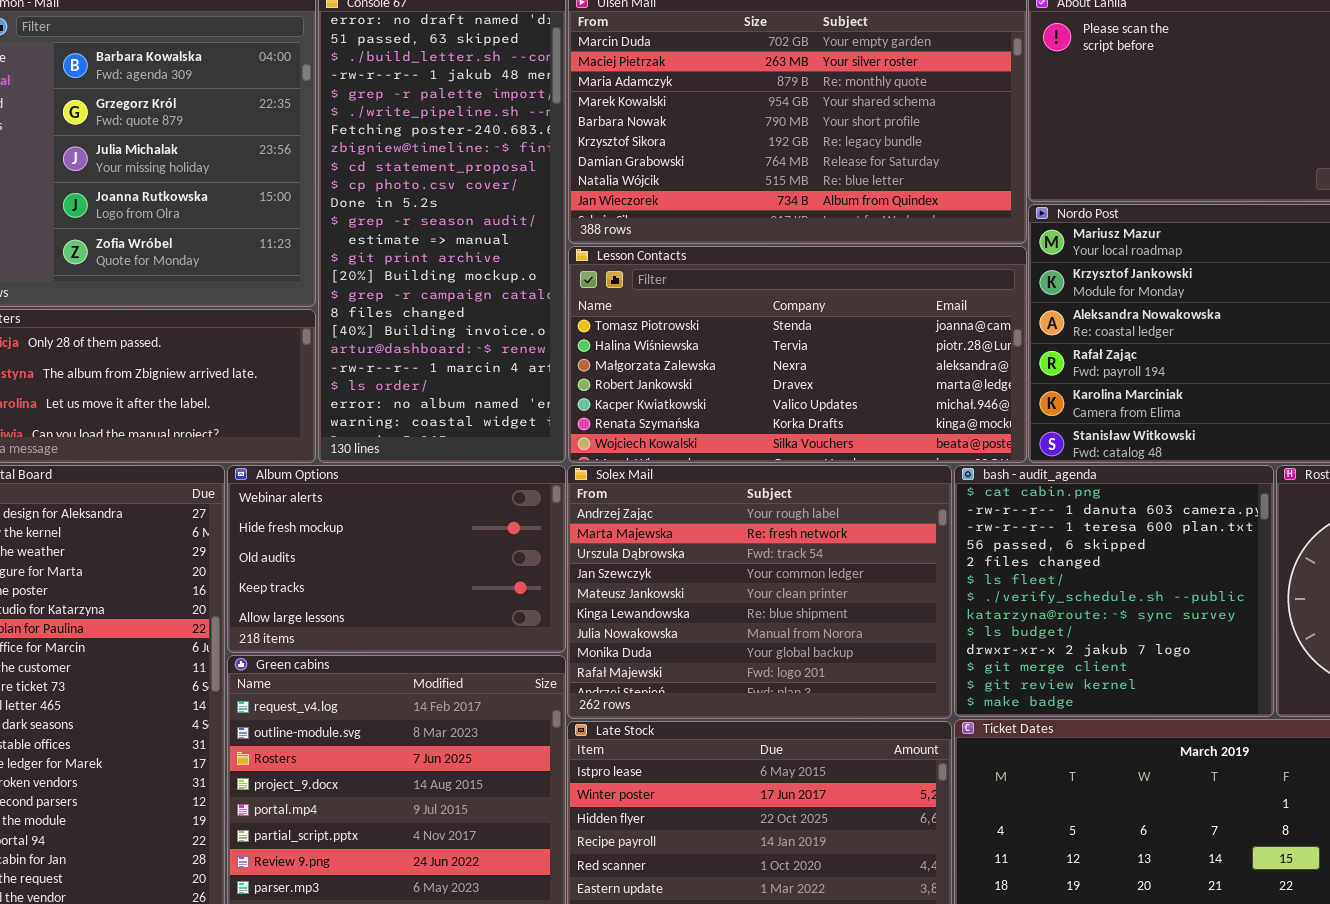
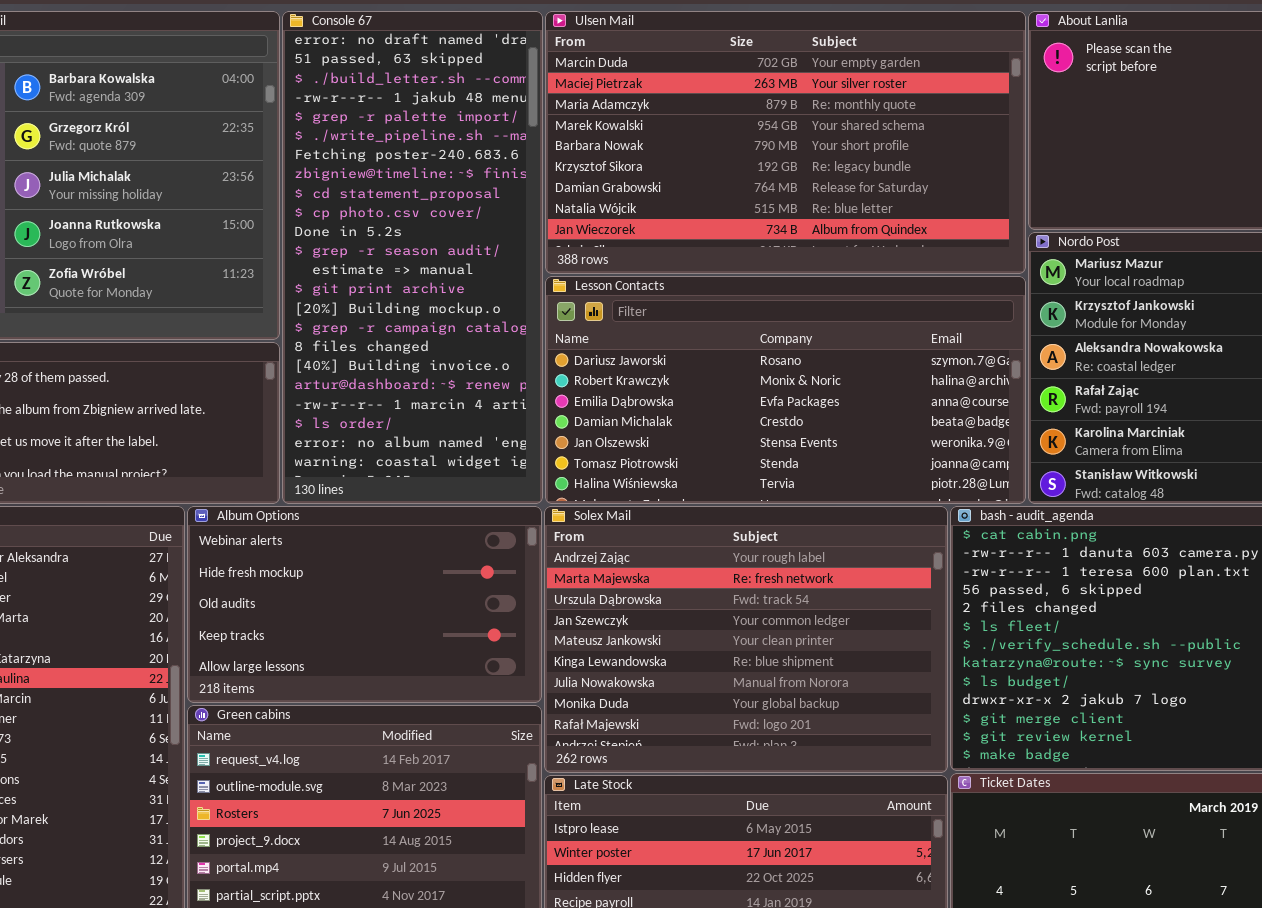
Lesson Contacts: [568,246,1027,463] -> [545,276,1026,504], scrolled up 5 rows

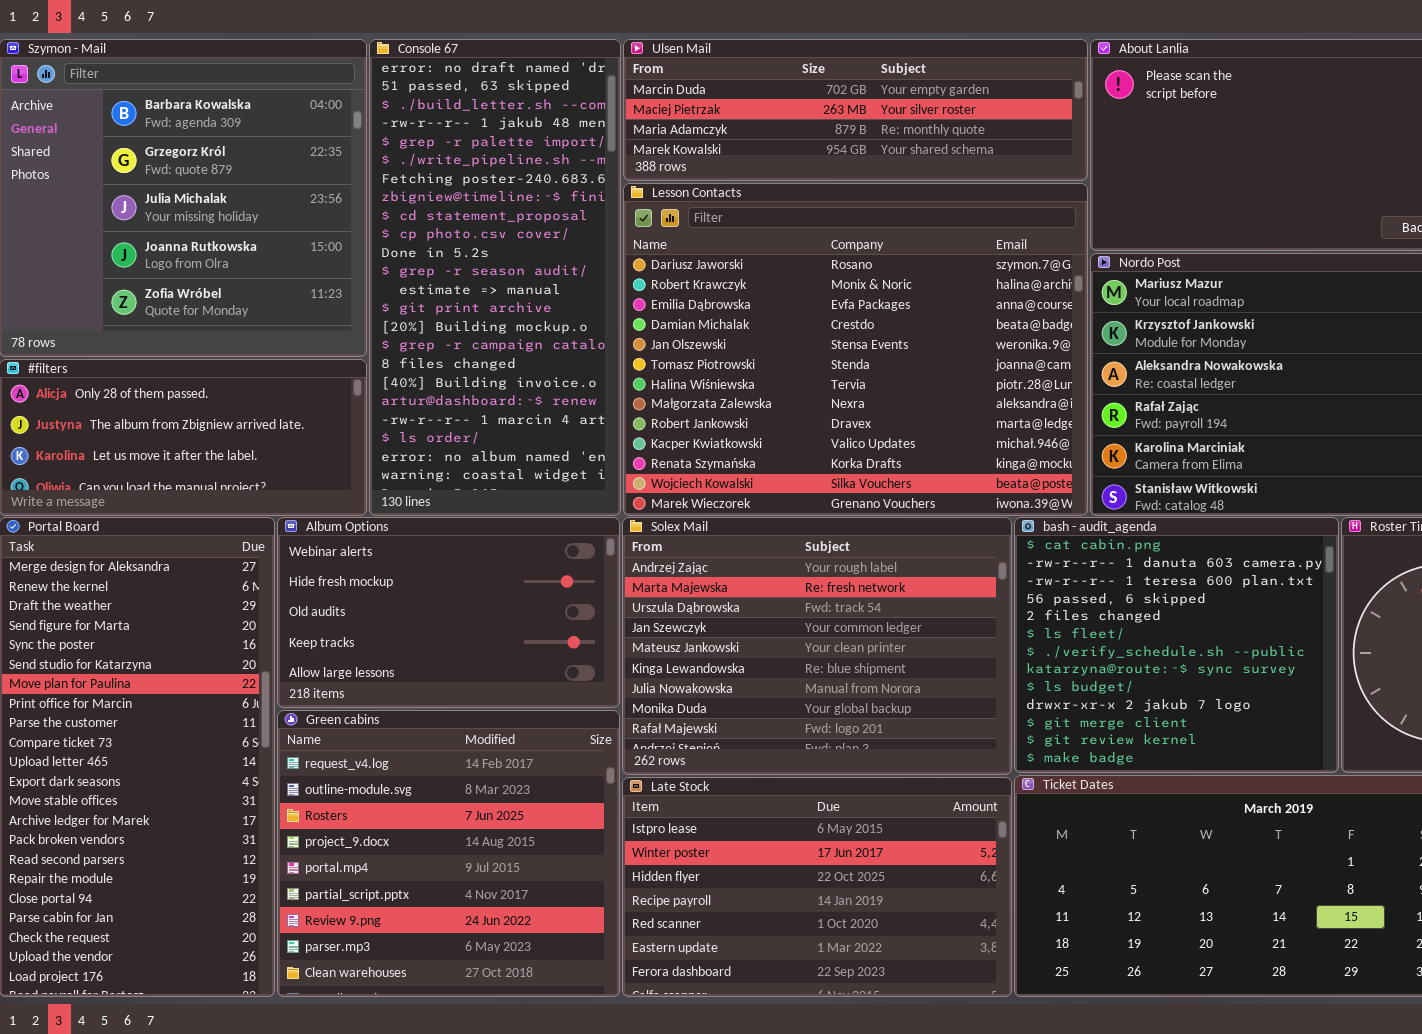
Ulsen Mail: [545,11,1026,274] -> [623,39,1088,181], resized
Lesson Contacts: [545,276,1026,504] -> [623,183,1088,516], resized

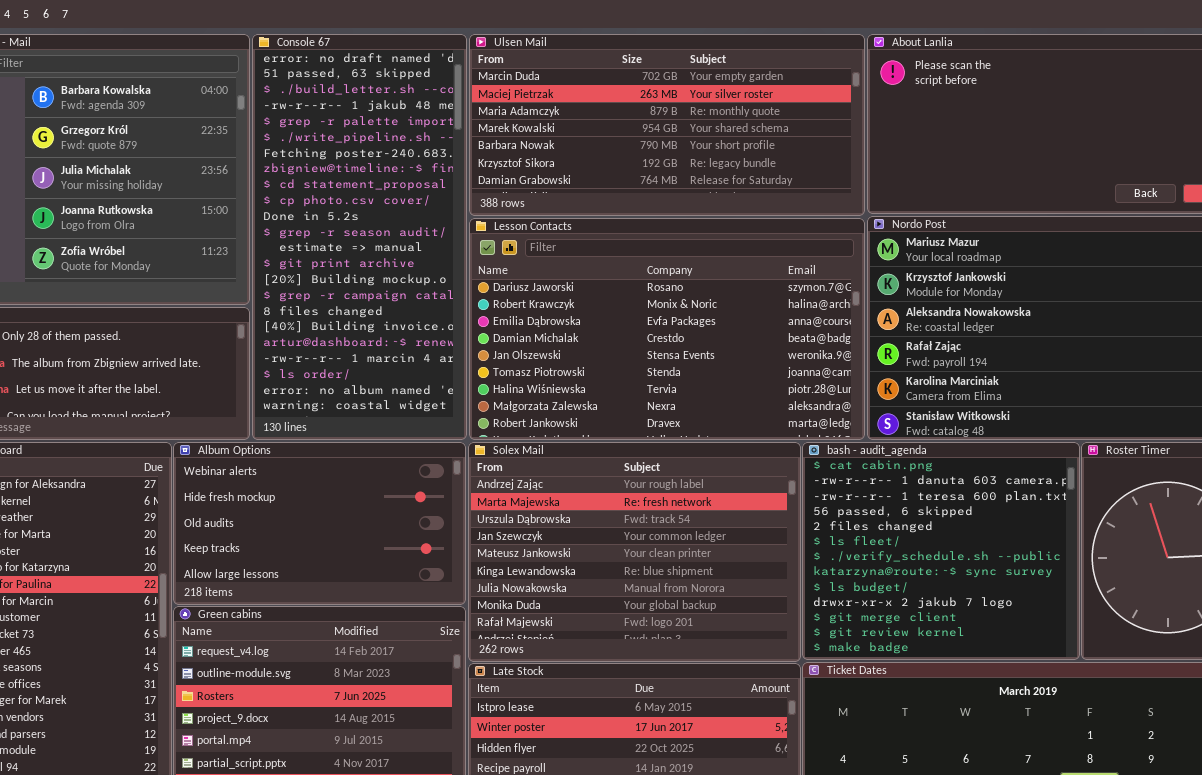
Ulsen Mail: [623,39,1088,181] -> [469,34,865,216], resized
Lesson Contacts: [623,183,1088,516] -> [469,218,865,440], resized

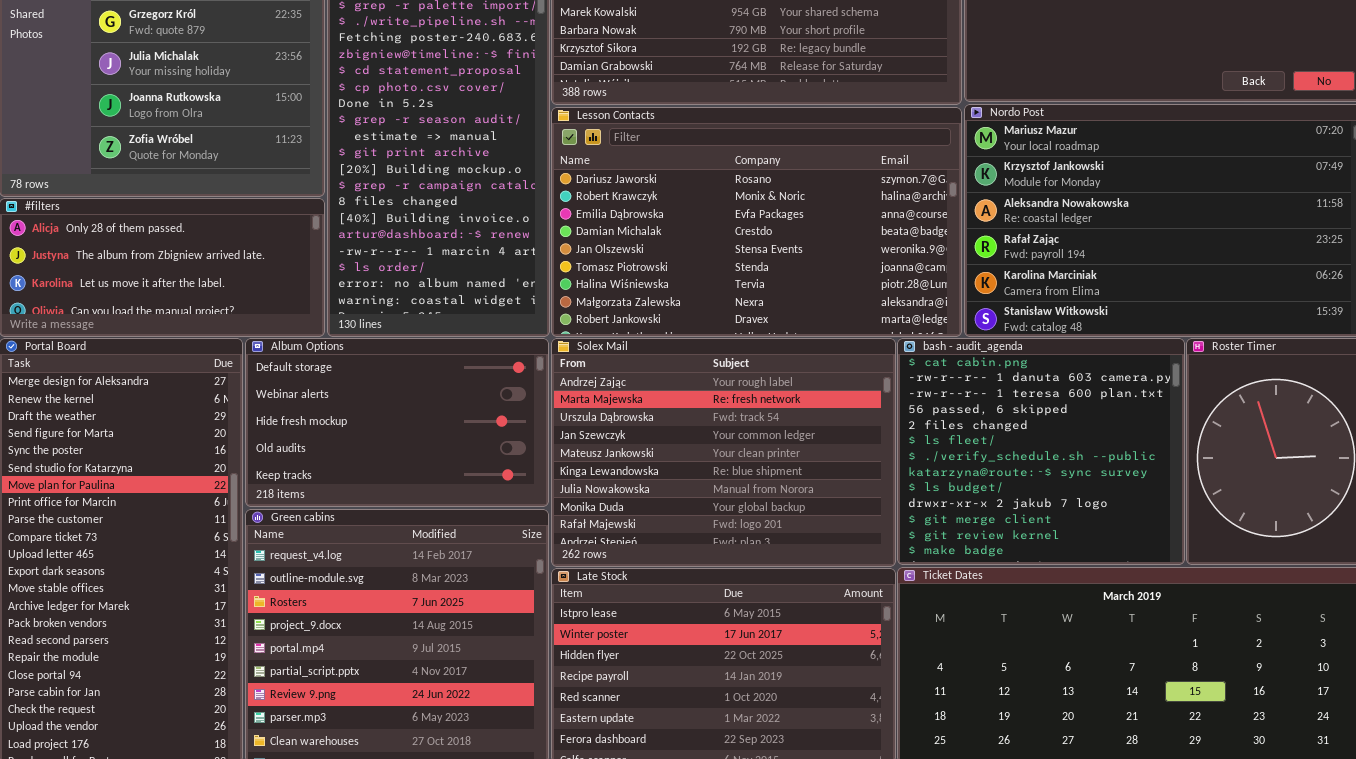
Album Options: [173,442,466,605] -> [245,338,549,507], scrolled up 1 row

